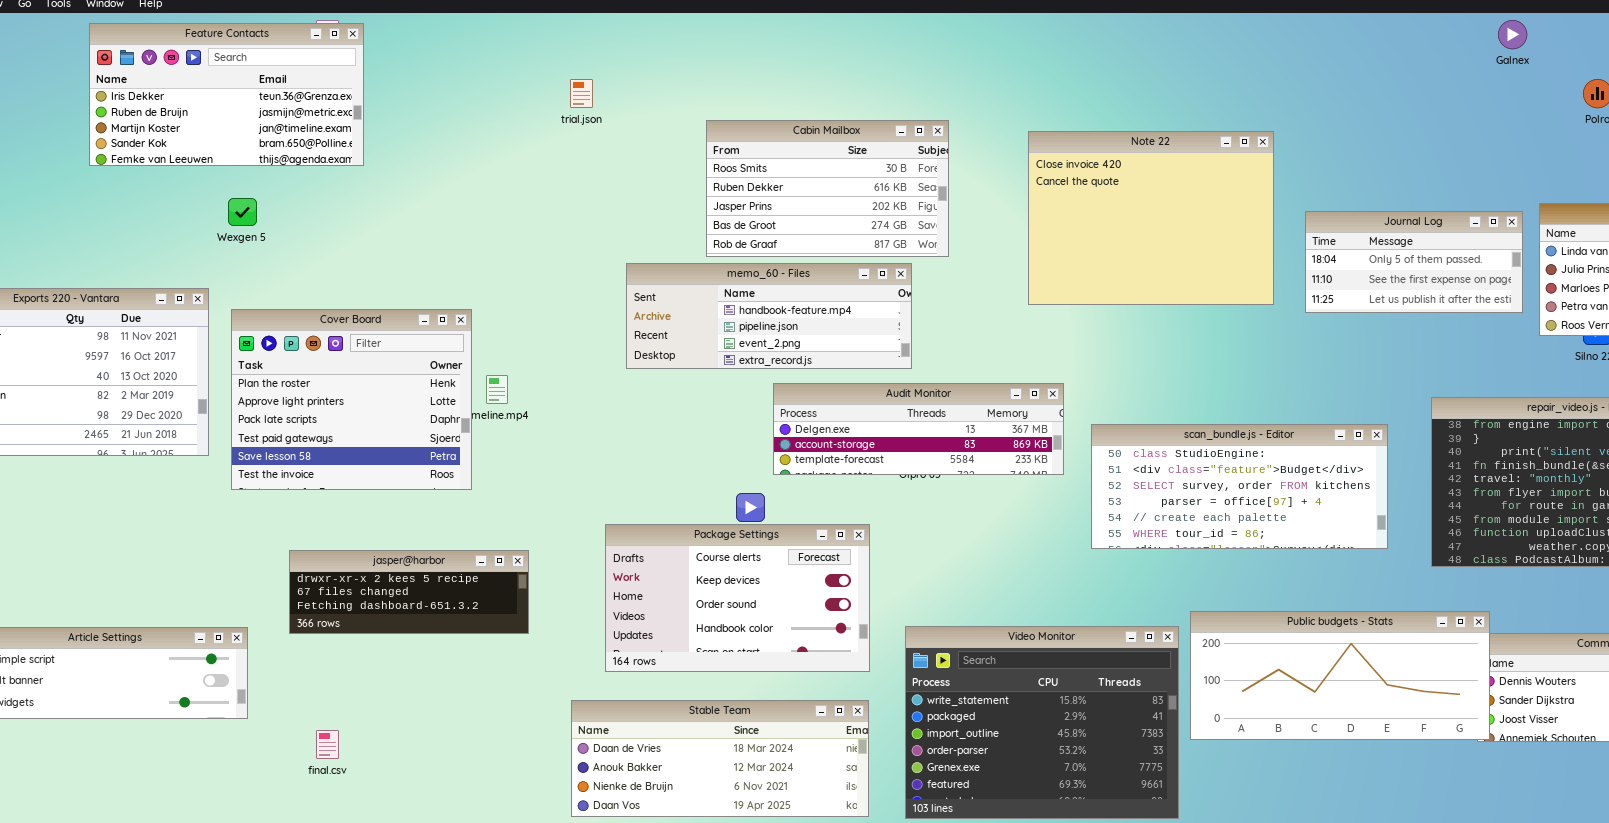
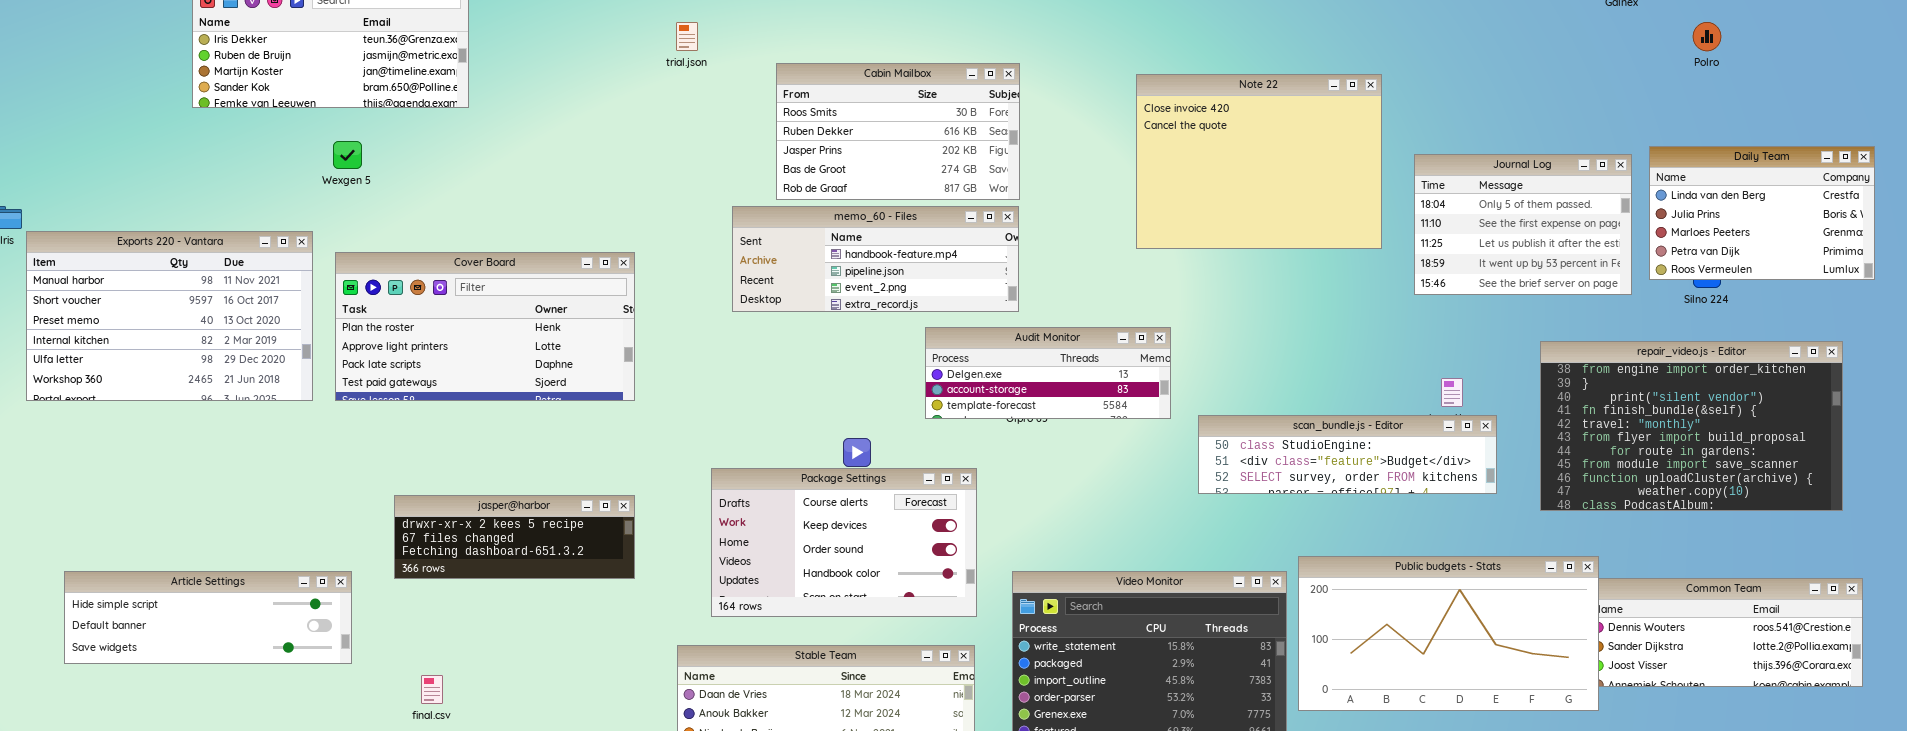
Cabin Mailbox: [706,120,949,257] -> [776,63,1020,200], moved
Journal Log: [1305,211,1523,313] -> [1414,154,1632,295], resized
Cover Board: [231,309,472,490] -> [335,252,635,401], resized
Audit Monitor: [773,383,1064,475] -> [925,327,1171,419], resized
scan_bundle.js - Editor: [1091,424,1388,549] -> [1198,415,1497,494], resized
Public budgets - Stats: [1190,611,1490,740] -> [1298,556,1599,711], resized

